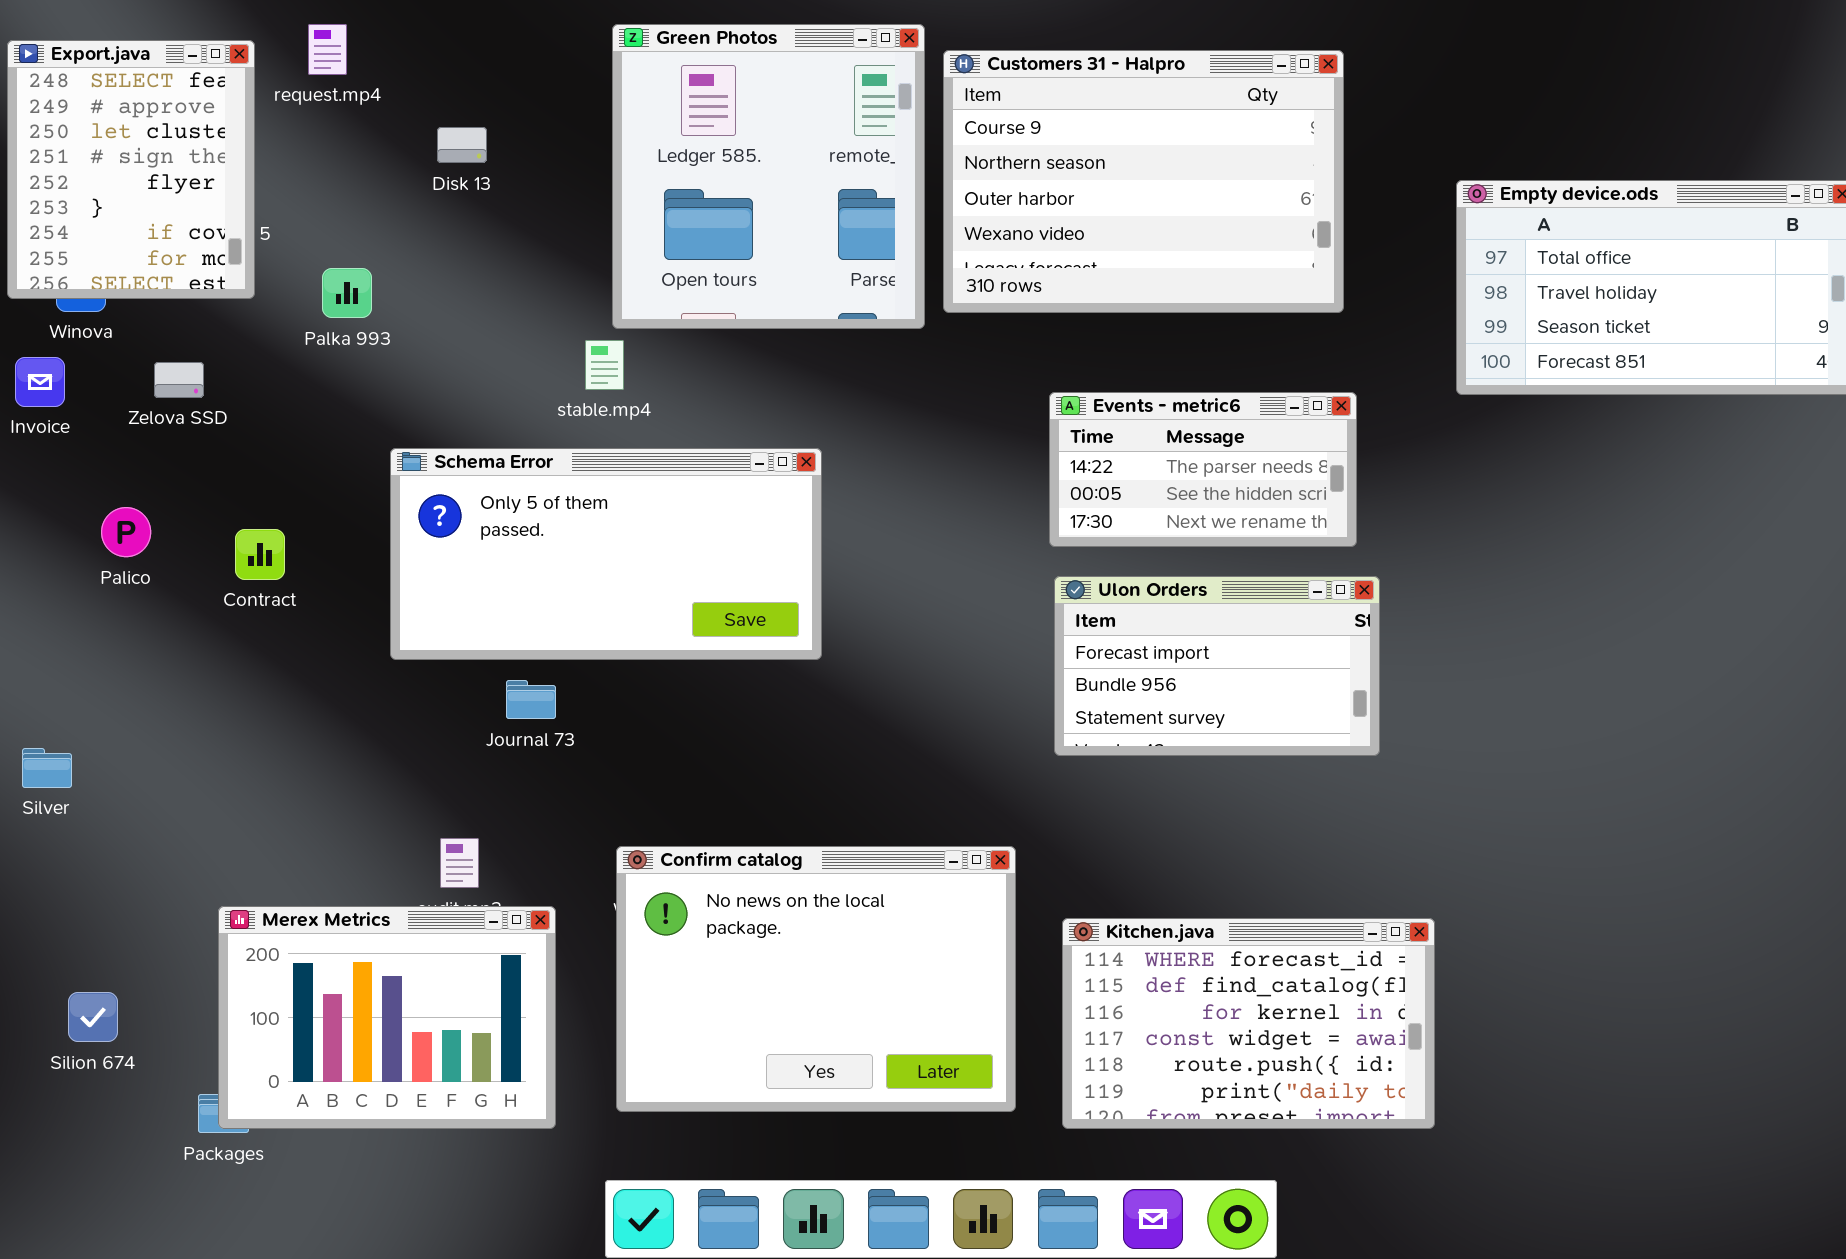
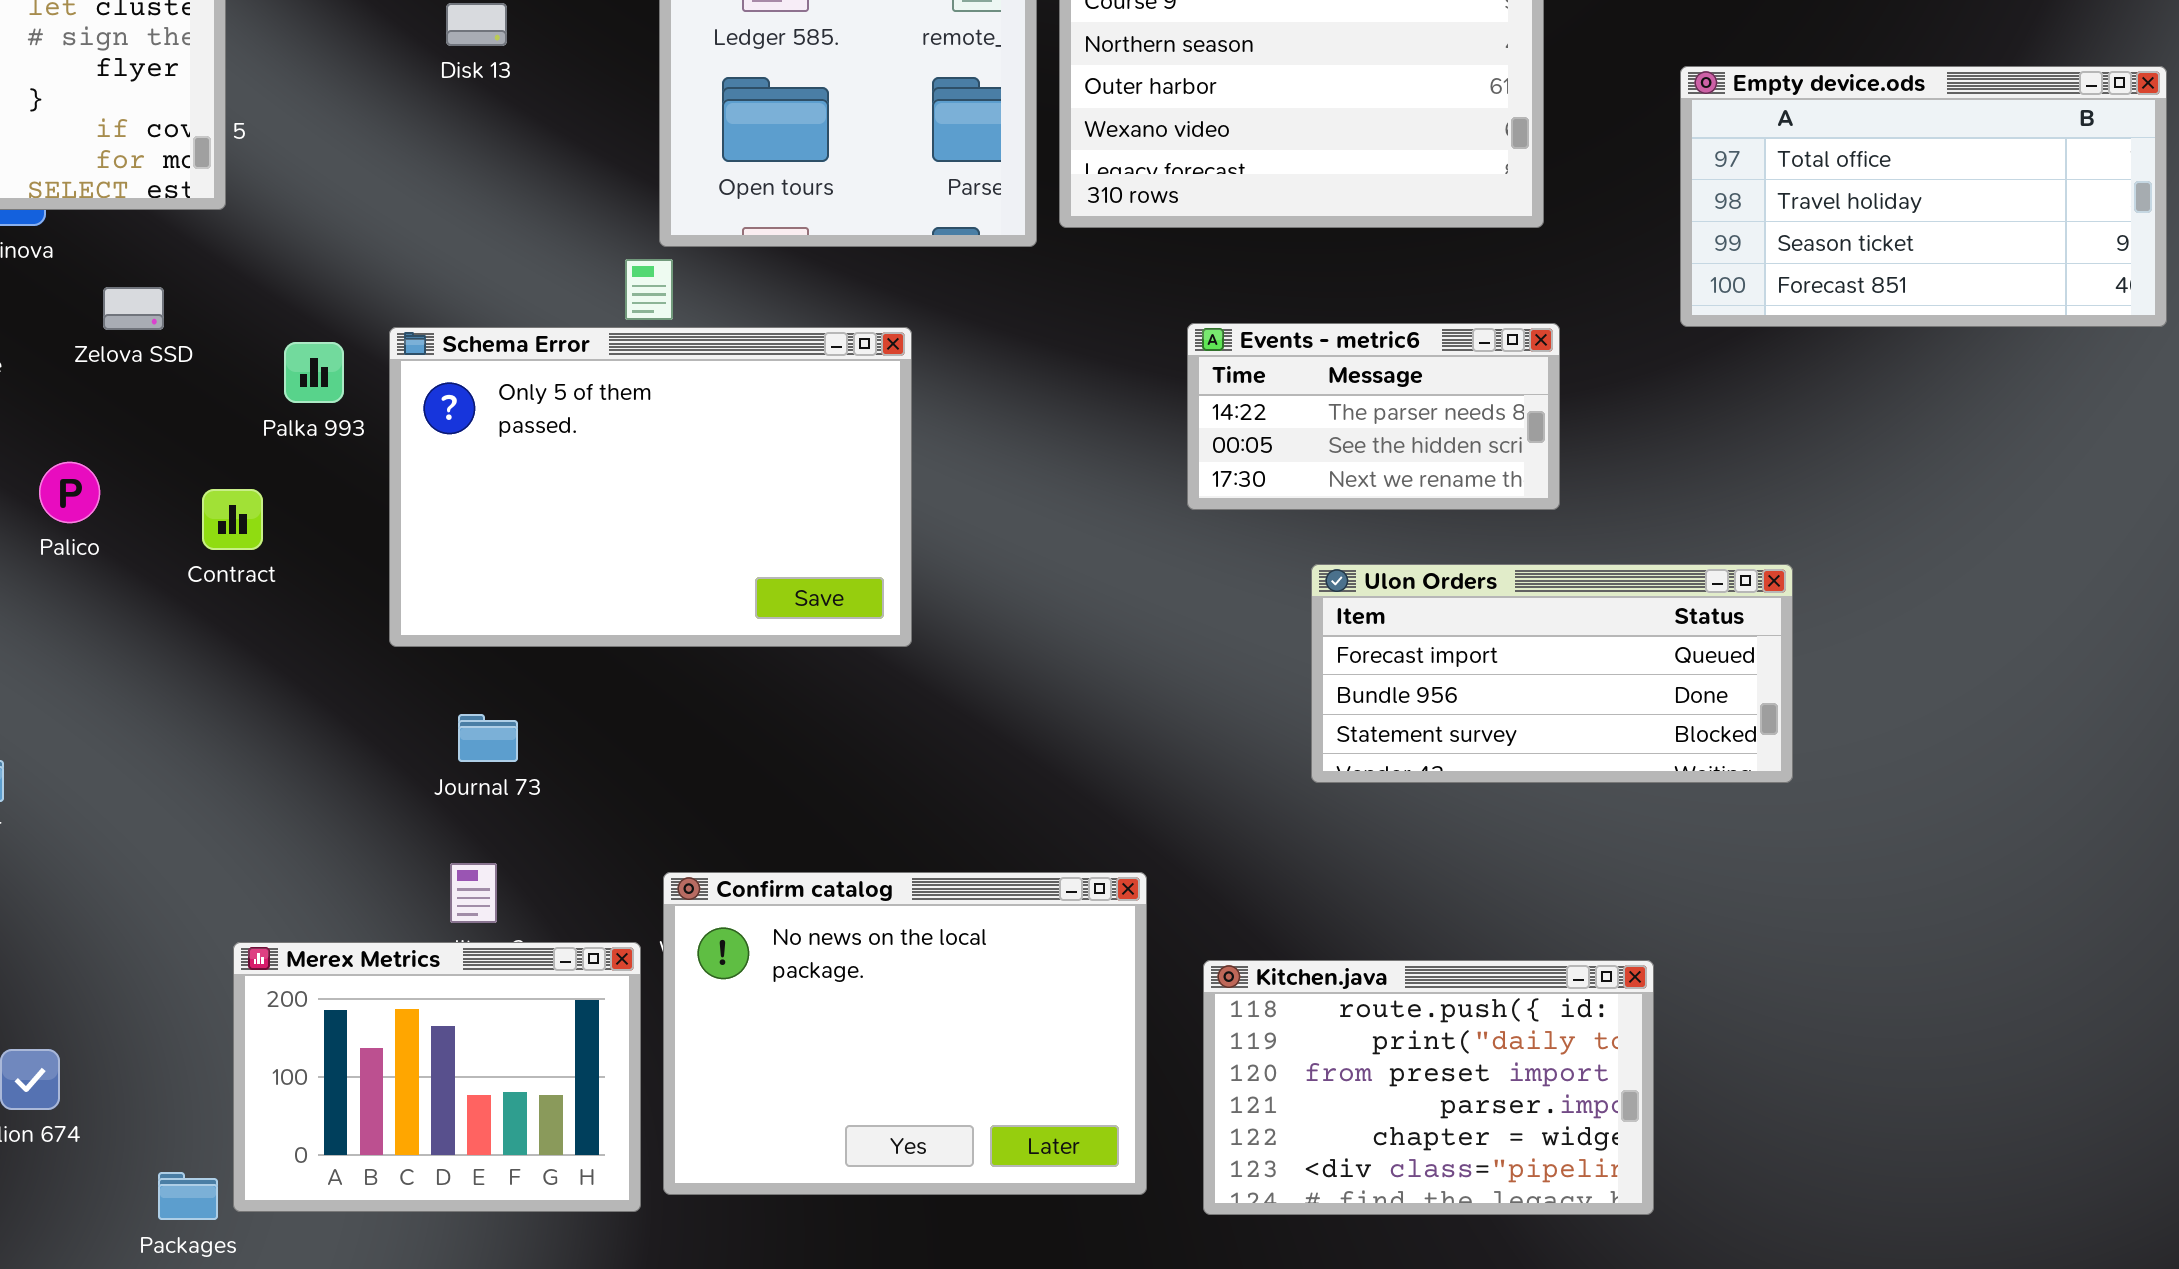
Palka 993: [322,268,372,318] -> [284,342,344,403], moved
Schema Error: [390,448,822,660] -> [389,327,912,647], resized
Ulon Orders: [1054,576,1380,756] -> [1311,564,1793,783], moved, resized
Journal 73: [506,680,556,719] -> [458,714,518,762], moved
Merex Metrics: [218,906,556,1129] -> [233,942,641,1212], moved
Kitchen.java: [1062,918,1435,1129] -> [1203,960,1654,1215], scrolled down 4 rows

